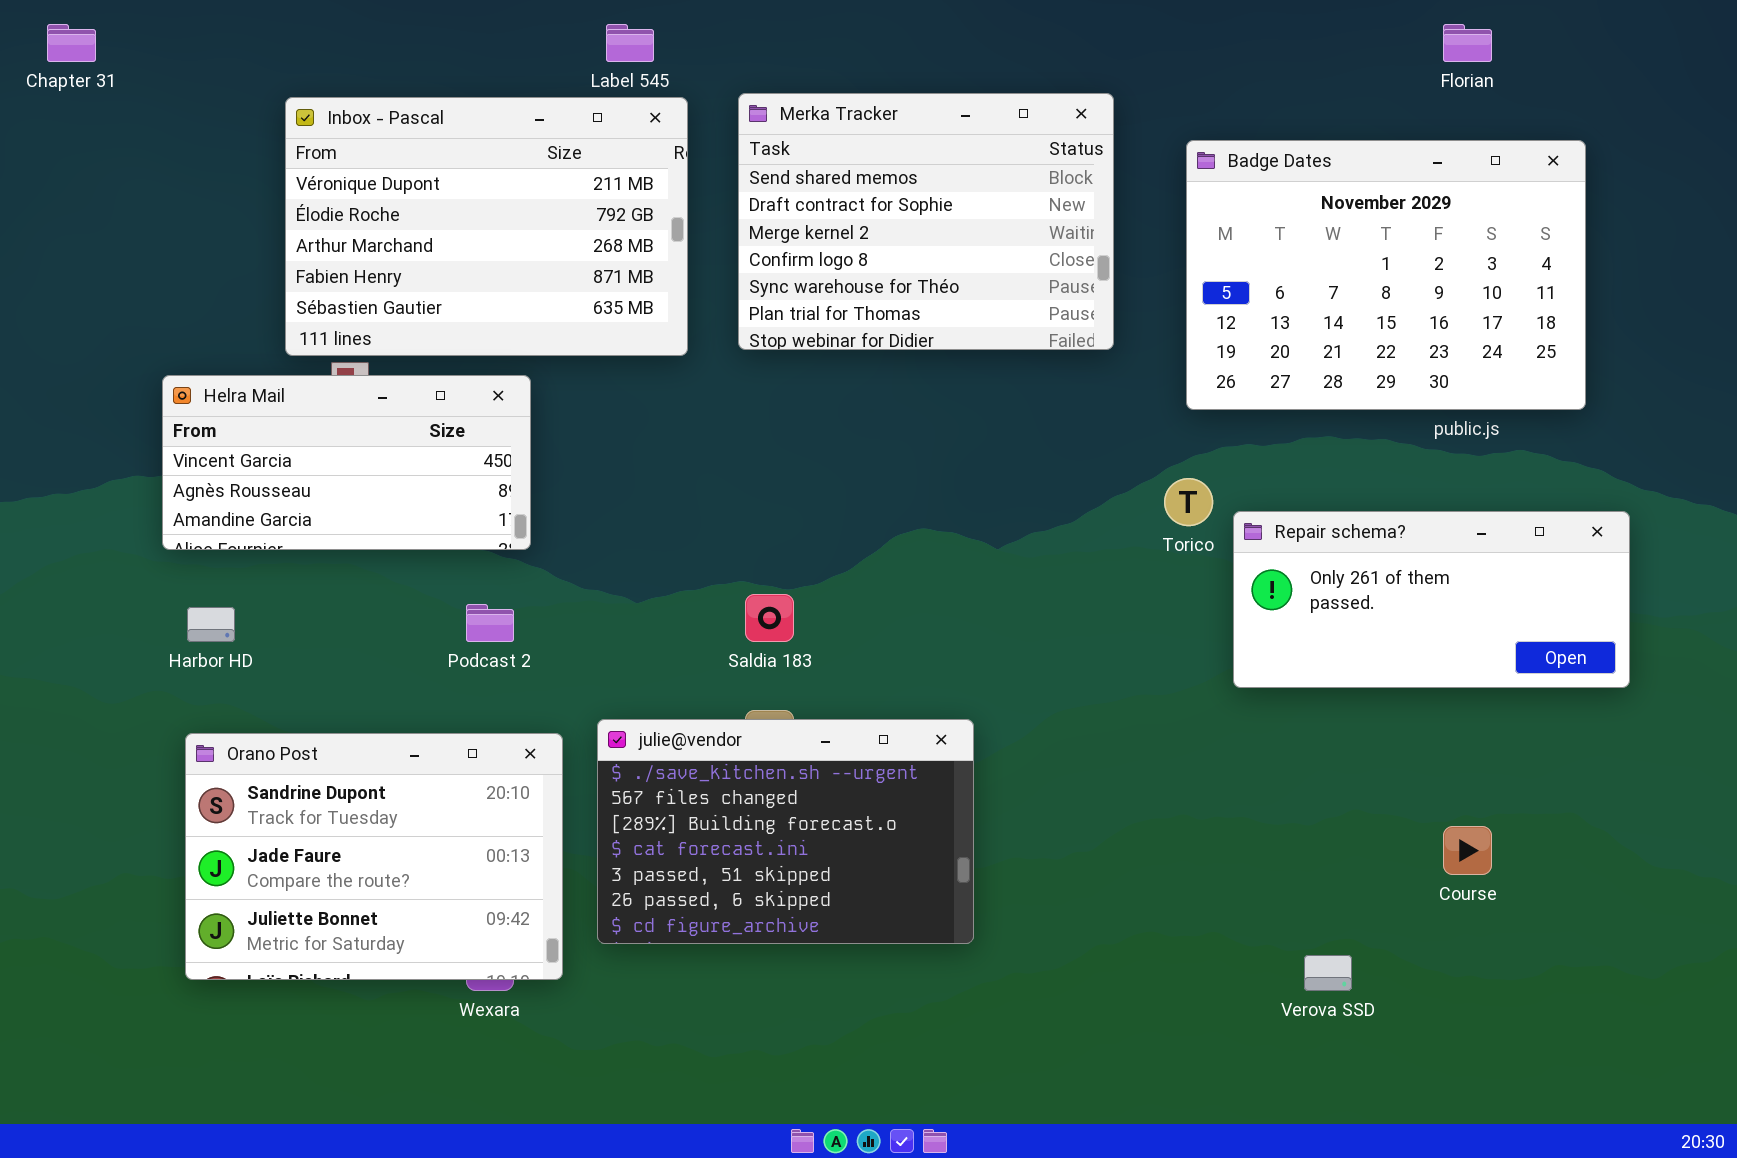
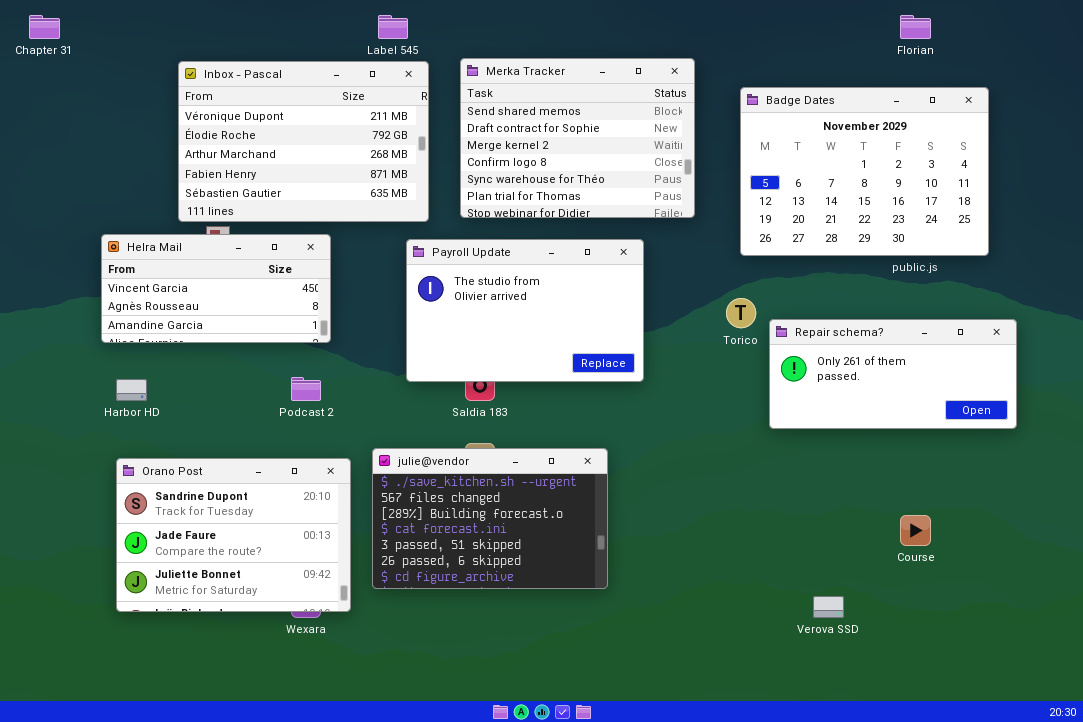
Payroll Update: none -> [406,239,644,382], opened

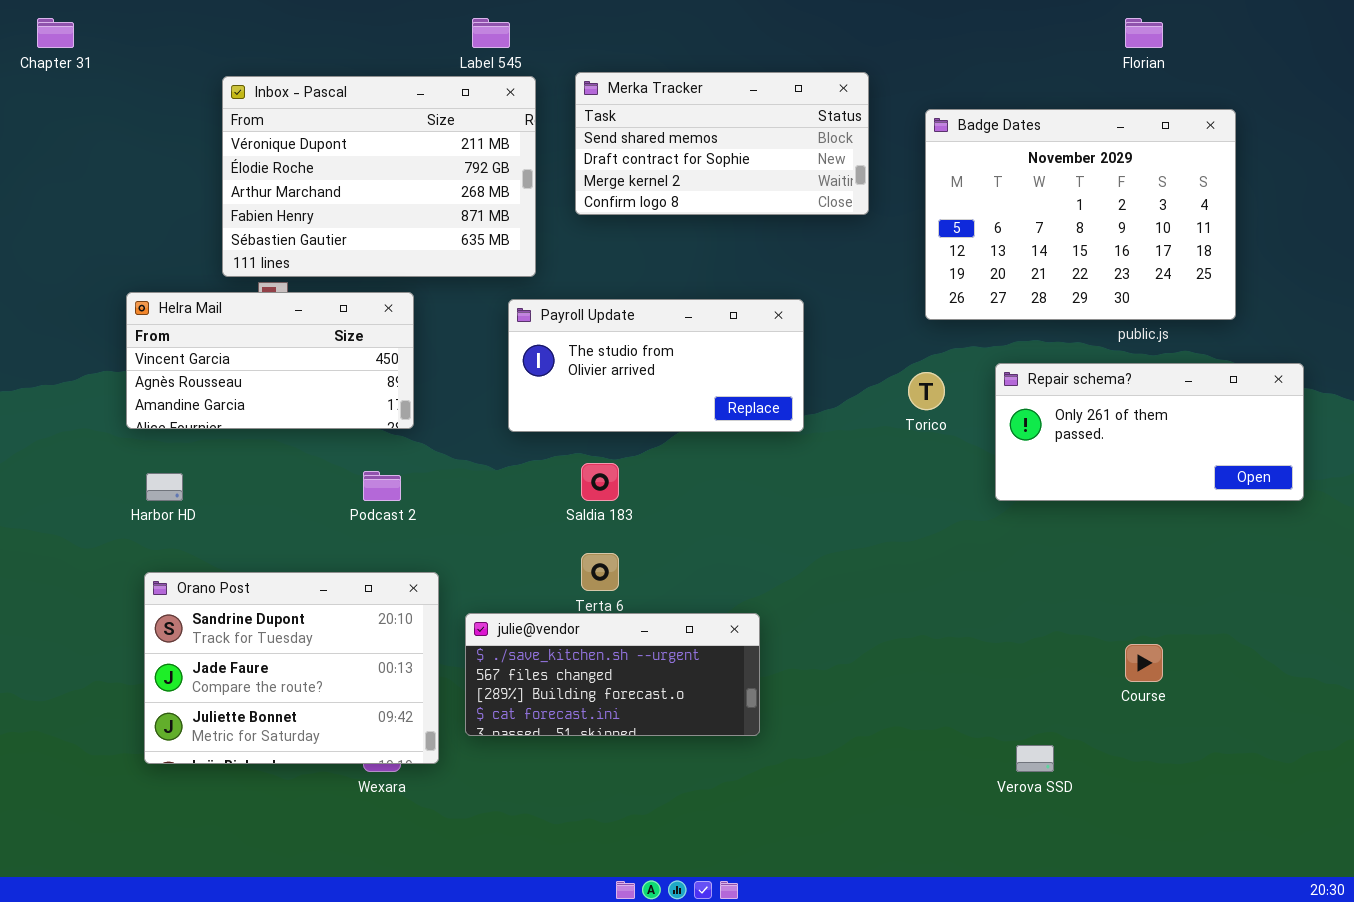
Merka Tracker: [460,58,695,218] -> [575,72,869,215], resized
Payroll Update: [406,239,644,382] -> [508,299,804,432], resized
Repair schema?: [769,319,1017,429] -> [995,363,1304,501], moved
julie@vendor: [372,448,608,589] -> [465,613,760,736], resized

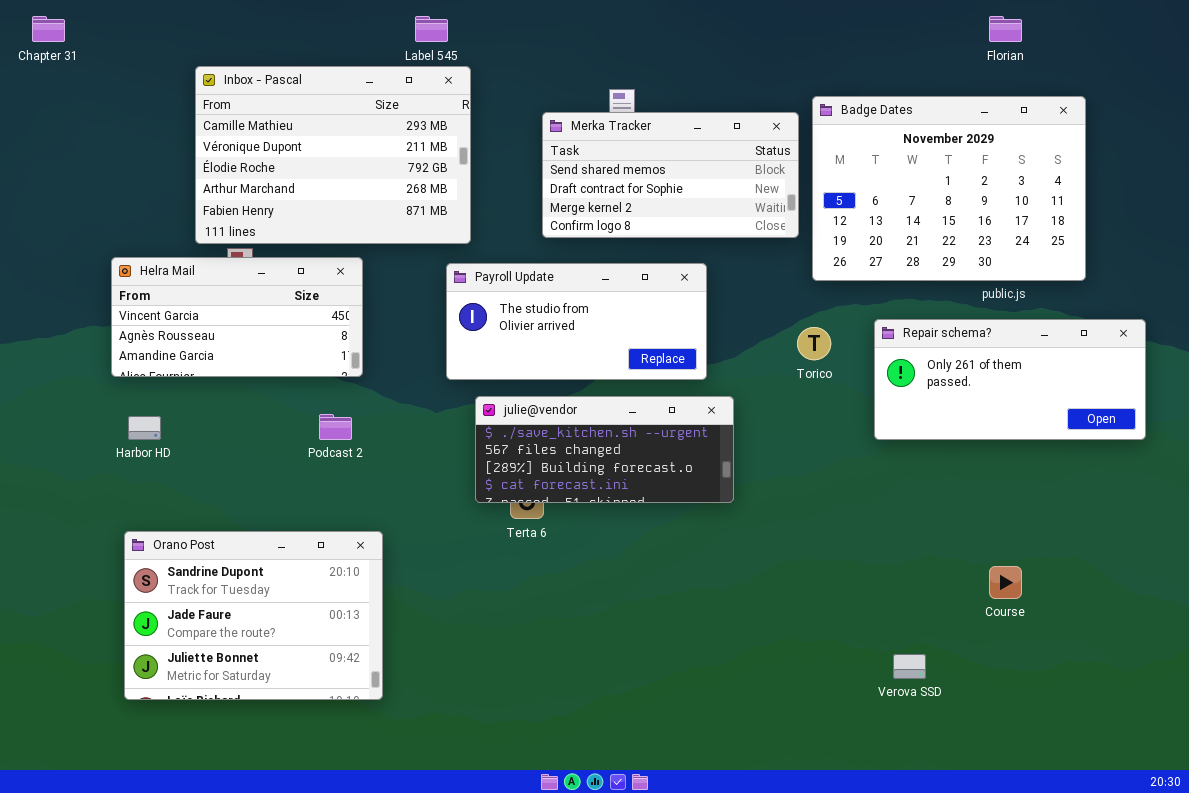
Merka Tracker: [575,72,869,215] -> [542,112,799,238], moved
Inbox - Pascal: [222,76,536,277] -> [195,66,471,244], scrolled up 1 row
Orano Post: [144,572,439,764] -> [124,531,383,700], moved
julie@vendor: [465,613,760,736] -> [475,396,734,503], moved

